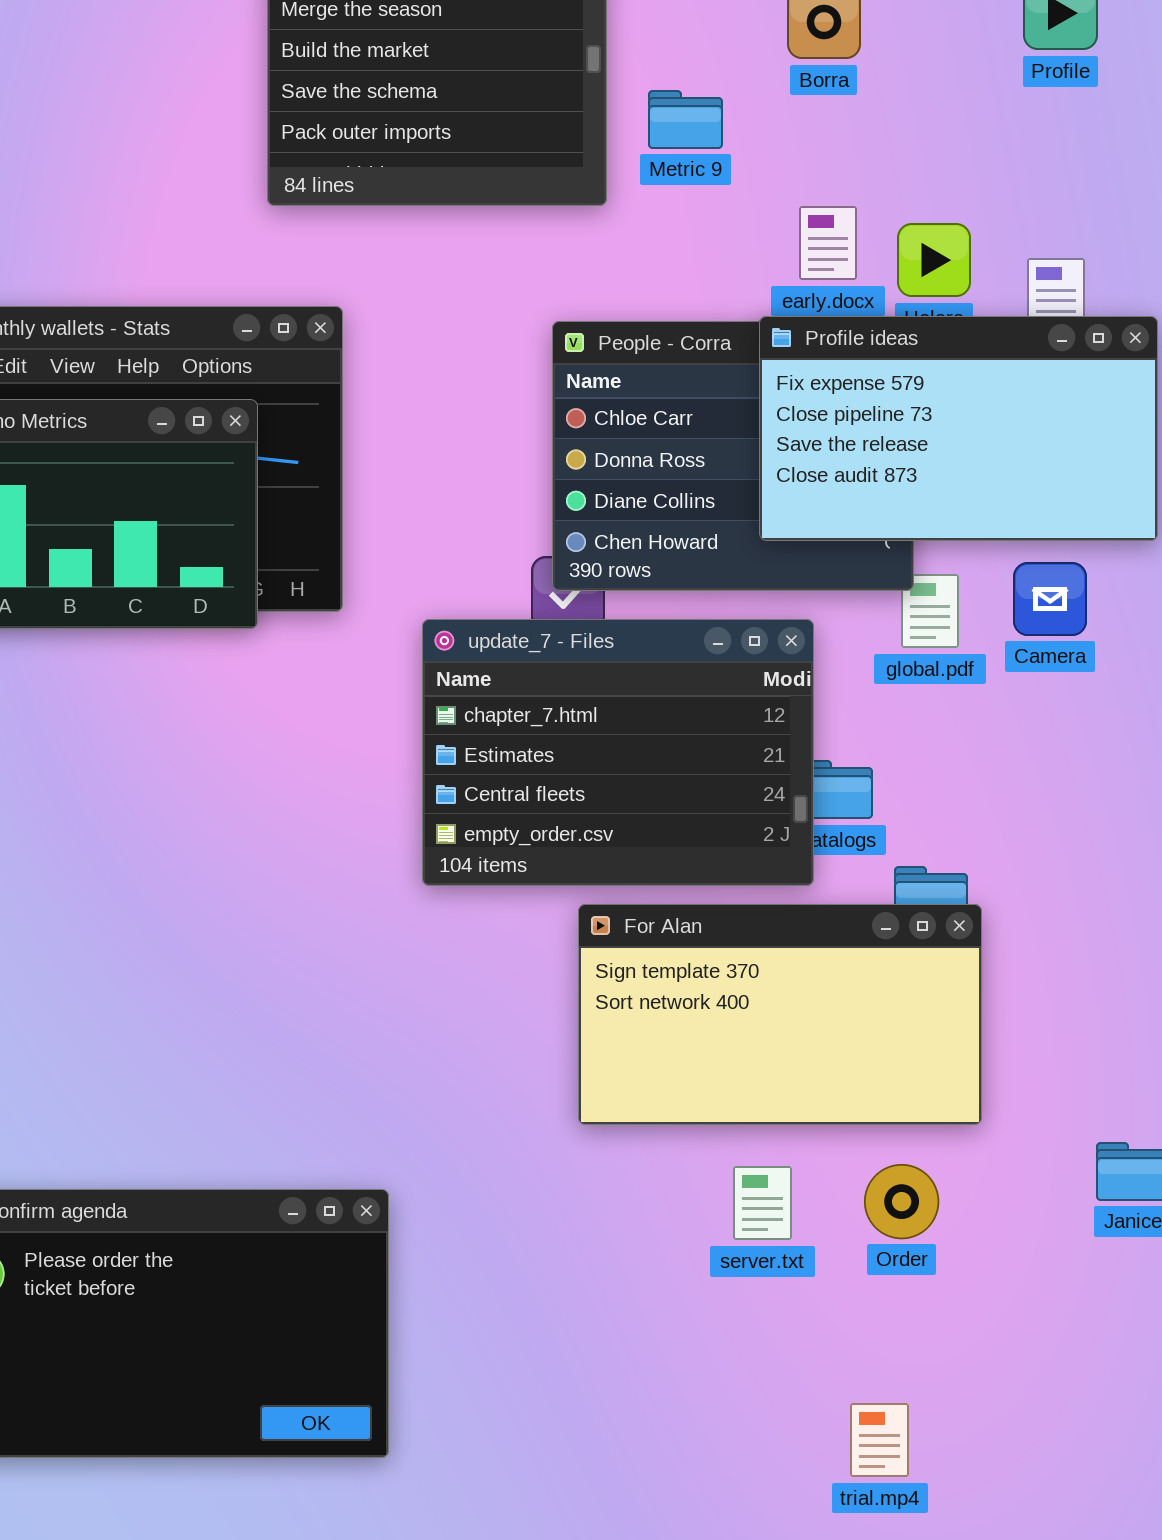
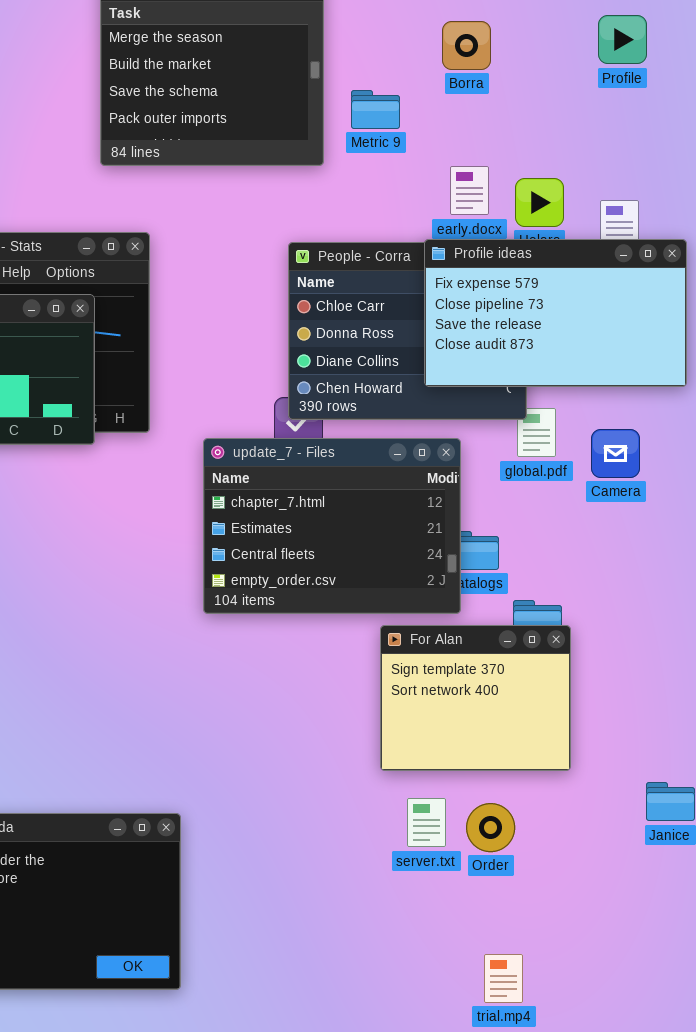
Camera: [1013,562,1087,636] -> [591,429,640,478], moved
For Alan: [578,904,982,1125] -> [380,625,571,771], resized
Order: [864,1164,939,1239] -> [466,803,515,852], moved

